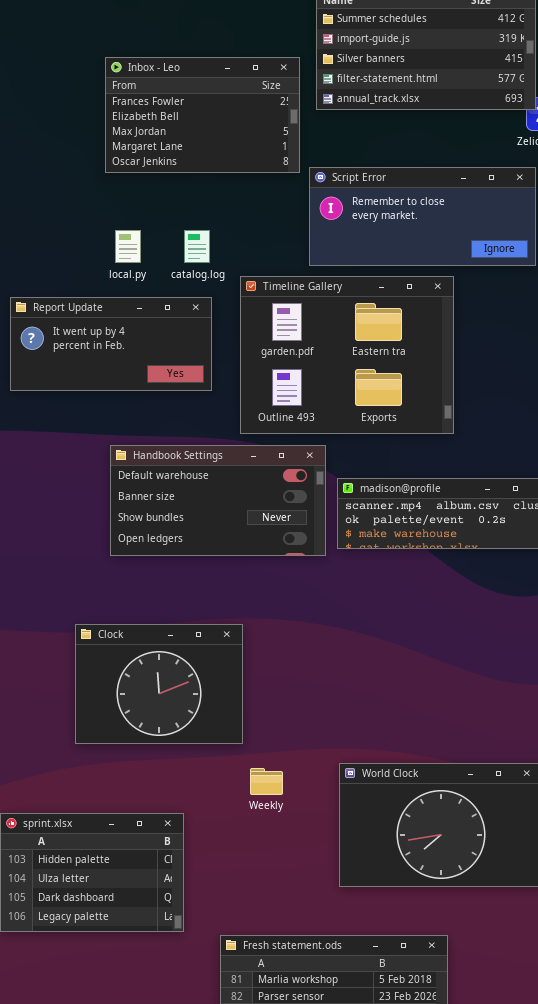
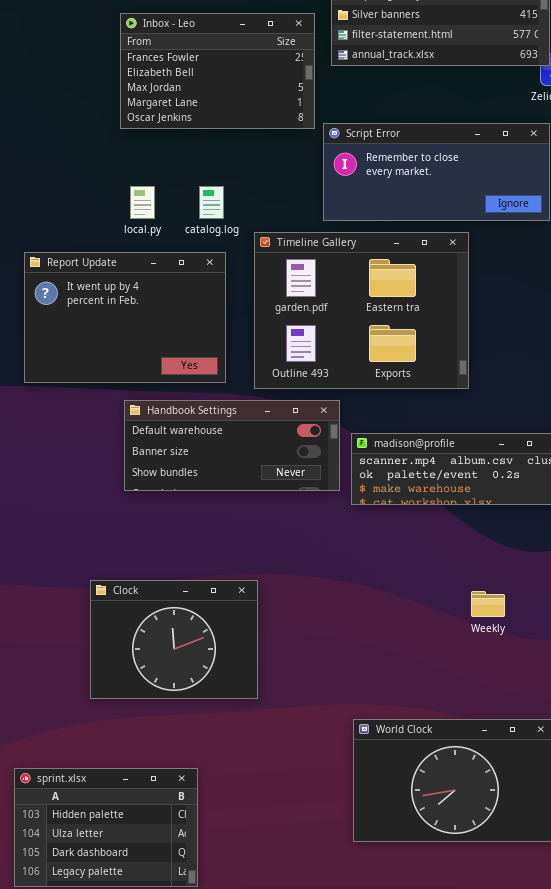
Report Update: [10,297,212,391] -> [24,252,226,383], resized
Handbook Settings: [110,445,326,556] -> [124,400,340,491], resized
Weekly: [250,768,283,795] -> [471,591,505,617], moved

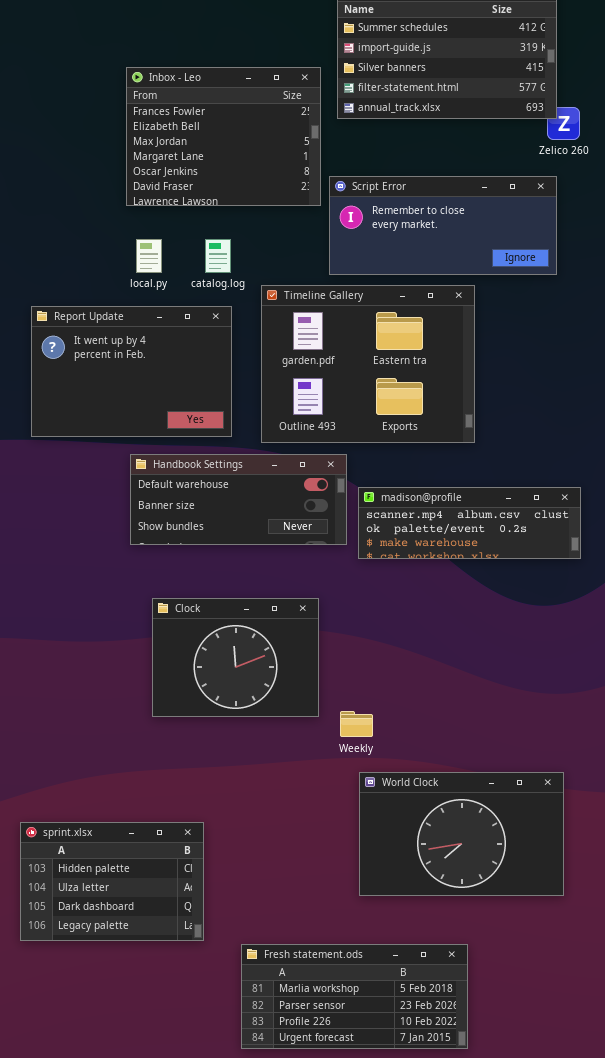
Inbox - Leo: [120,13,315,129] -> [126,67,321,206], resized
Clock: [90,580,258,699] -> [152,598,319,717], moved
Weekly: [471,591,505,617] -> [340,711,373,737], moved

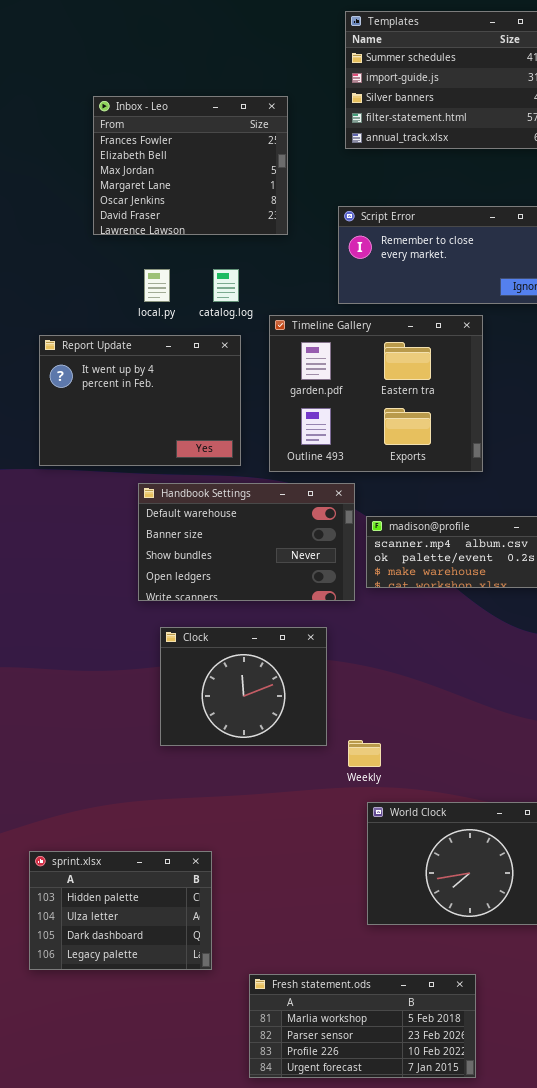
Inbox - Leo: [126,67,321,206] -> [93,96,288,235], moved
Handbook Settings: [130,454,347,545] -> [138,483,355,601], resized

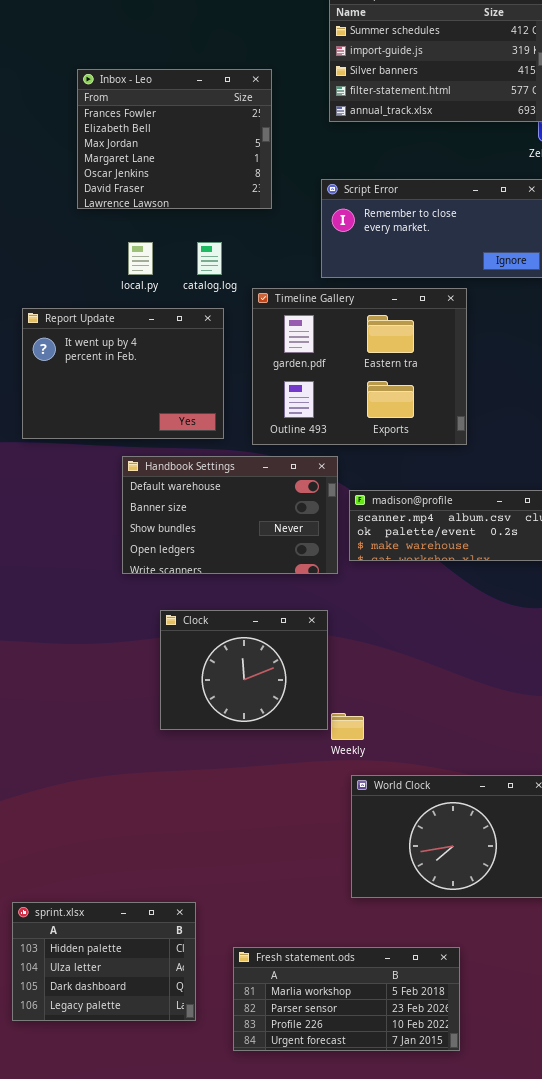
Clock: [160,627,327,746] -> [160,610,328,730], moved
sprint.xlsx: [29,851,212,970] -> [12,902,196,1021], moved

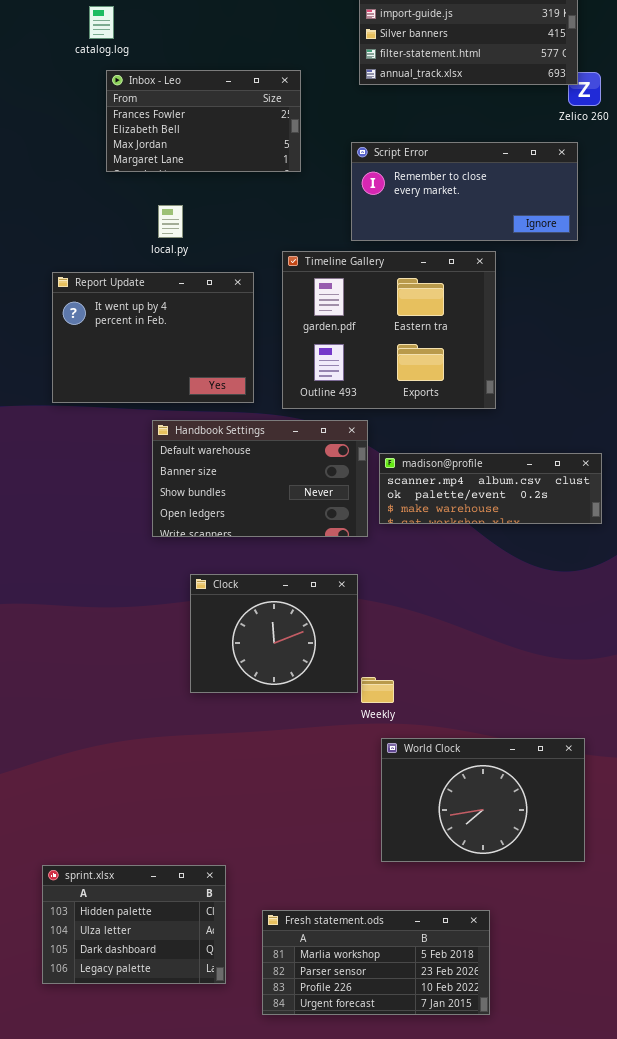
Inbox - Leo: [77,69,272,209] -> [106,70,301,172], resized
catalog.log: [197,242,222,275] -> [89,6,114,39], moved

